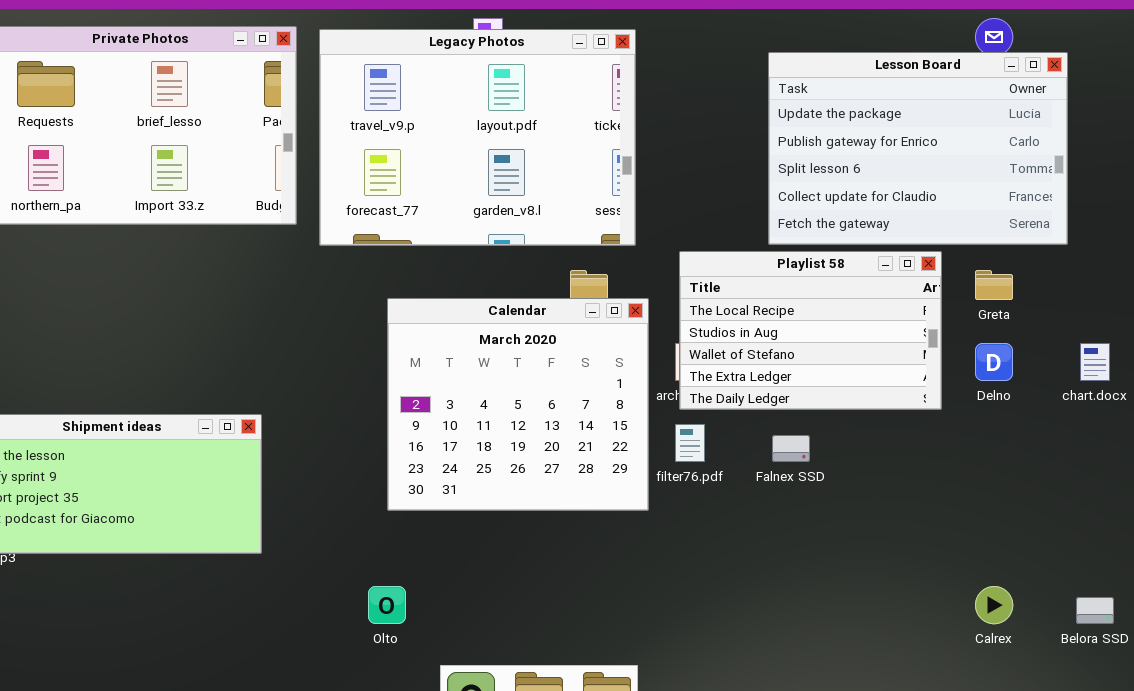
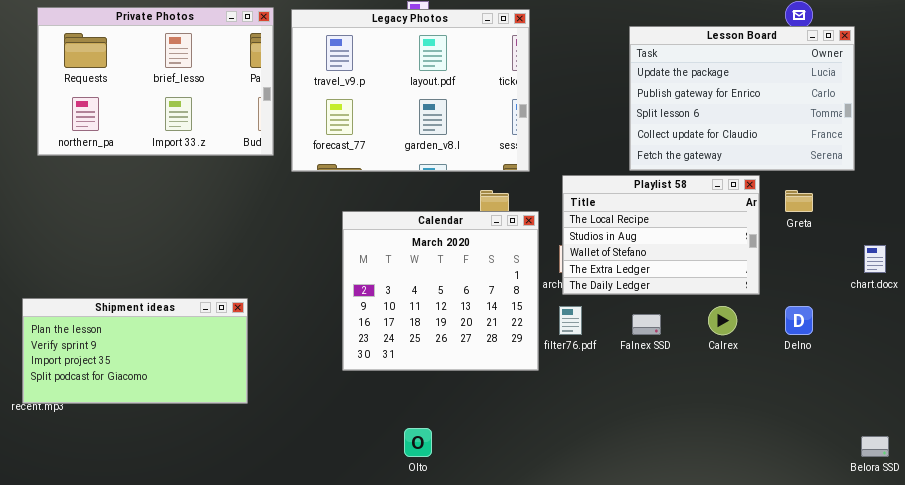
Delno: [975,343,1013,381] -> [785,306,813,335], moved
Olto: [368,586,406,624] -> [404,428,432,457], moved
Calrex: [975,586,1013,624] -> [708,306,737,335], moved

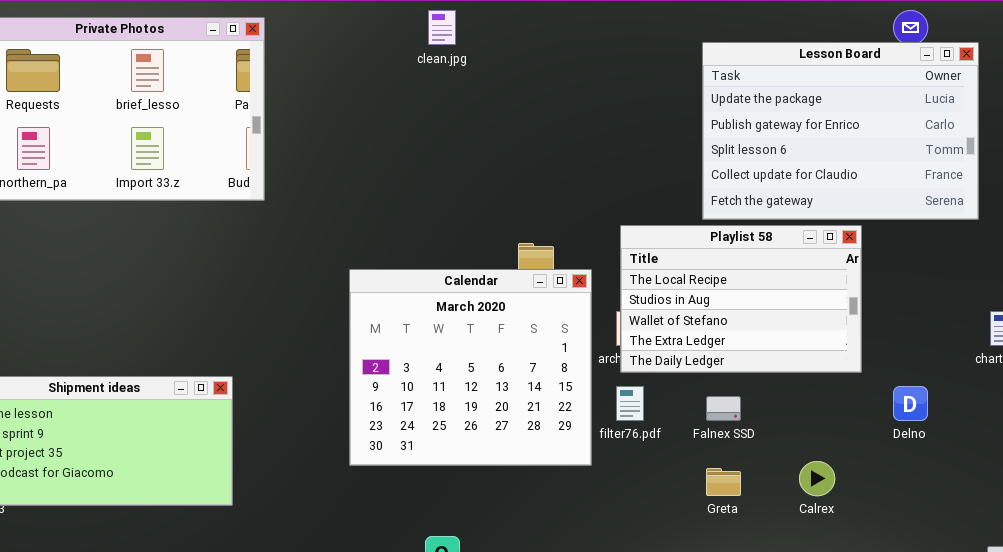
Legacy Photos: [291,9,530,172] -> none, closed
Greta: [785,190,813,212] -> [706,468,741,496], moved
Calrex: [708,306,737,335] -> [799,461,835,496], moved

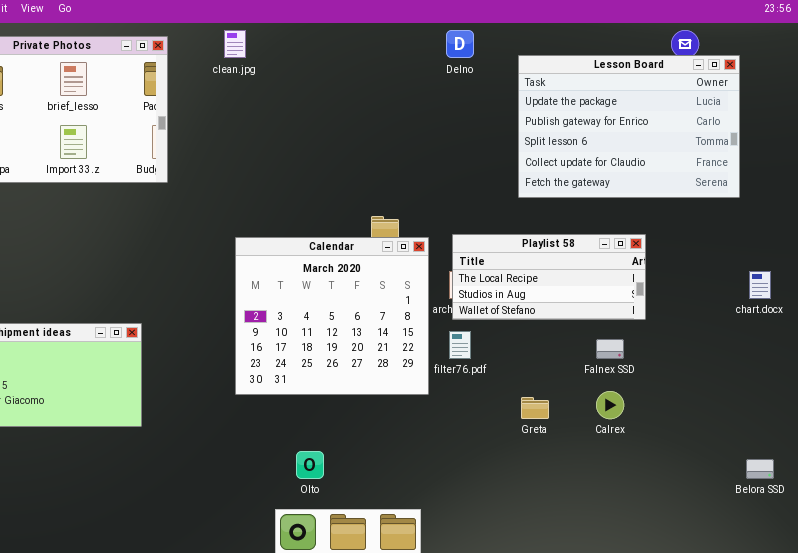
clean.jpg: [428,10,456,45] -> [224,30,246,58], moved
Playlist 58: [620,225,862,373] -> [452,234,646,320], resized
Delno: [893,386,928,421] -> [446,30,474,58], moved
Falnex SSD: [706,396,741,421] -> [596,339,624,359], moved

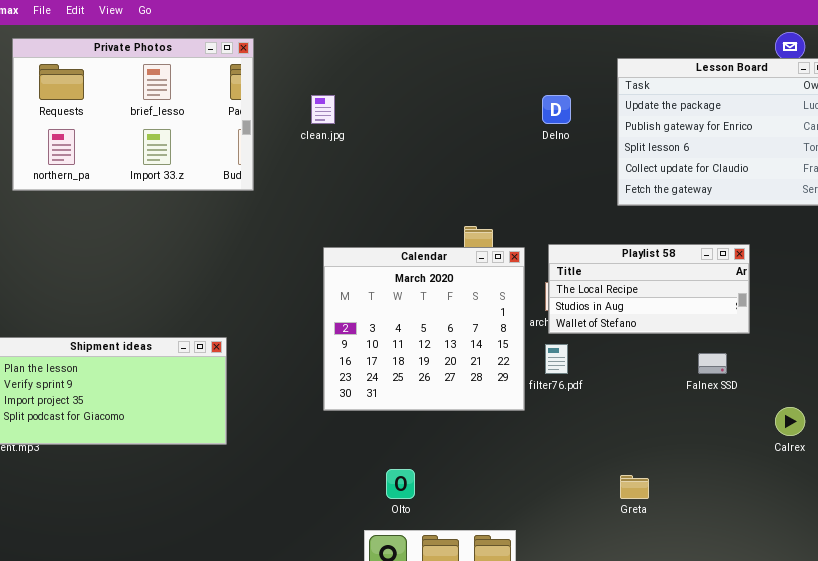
clean.jpg: [224,30,246,58] -> [311,95,335,124], moved
Delno: [446,30,474,58] -> [542,95,571,124], moved
Calrex: [596,391,624,419] -> [775,407,805,436], moved
Greta: [521,397,549,419] -> [620,475,649,499], moved

